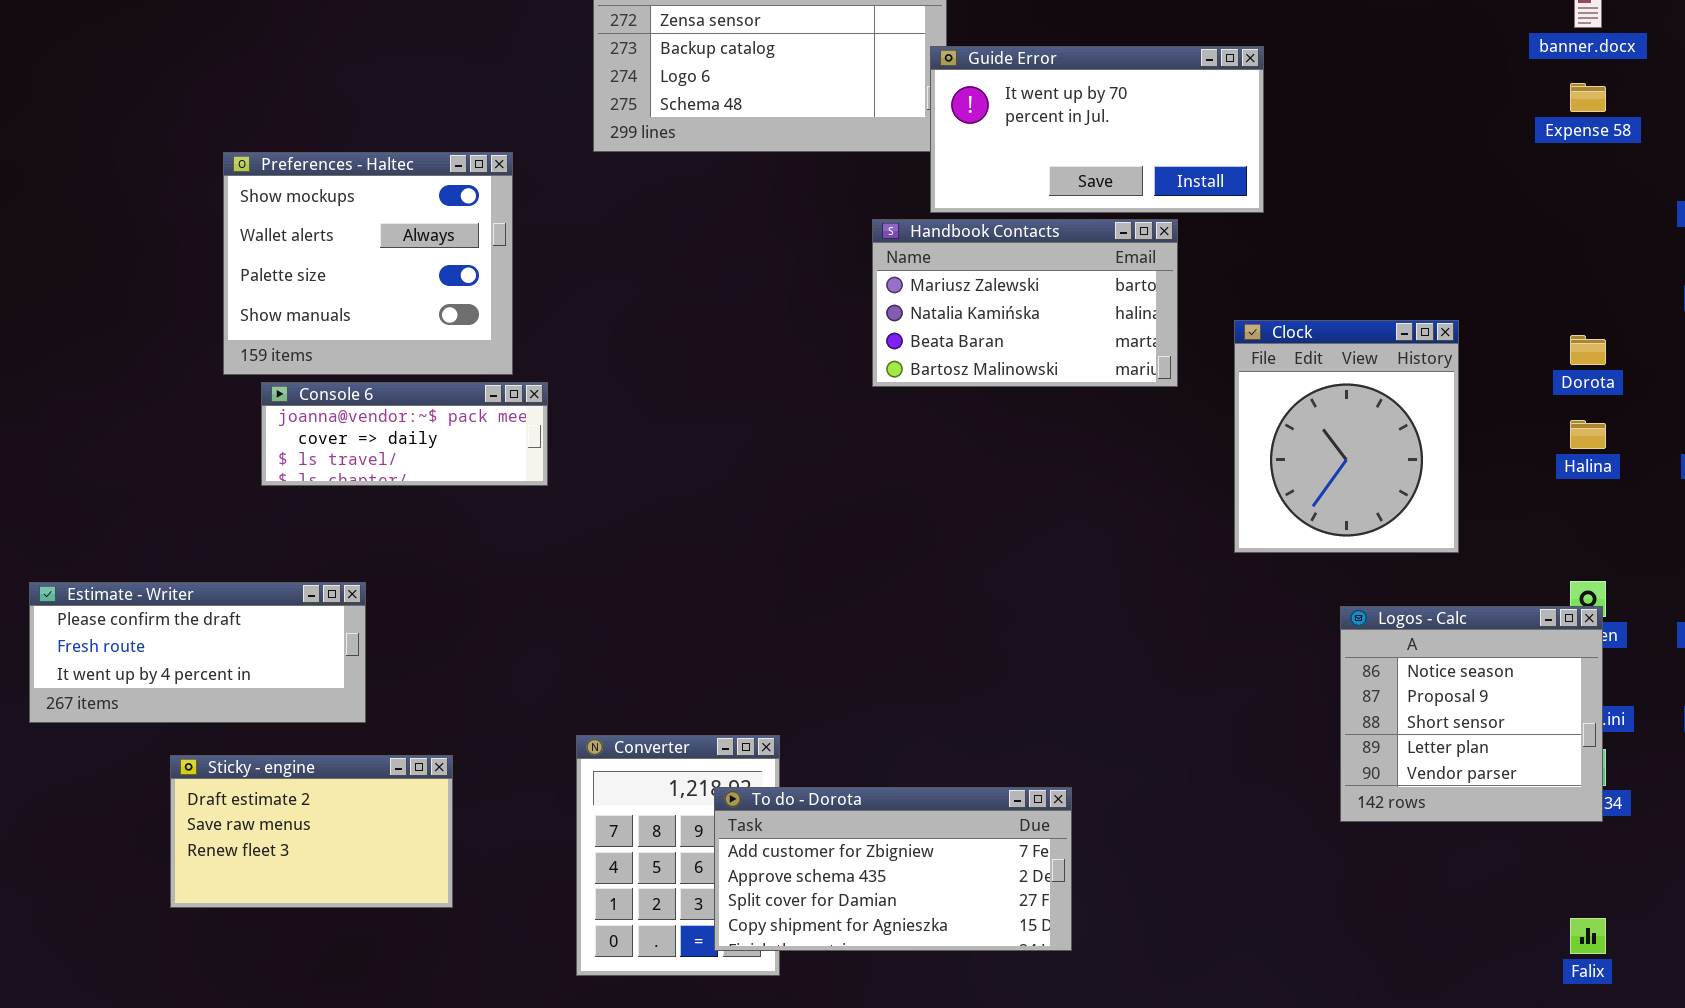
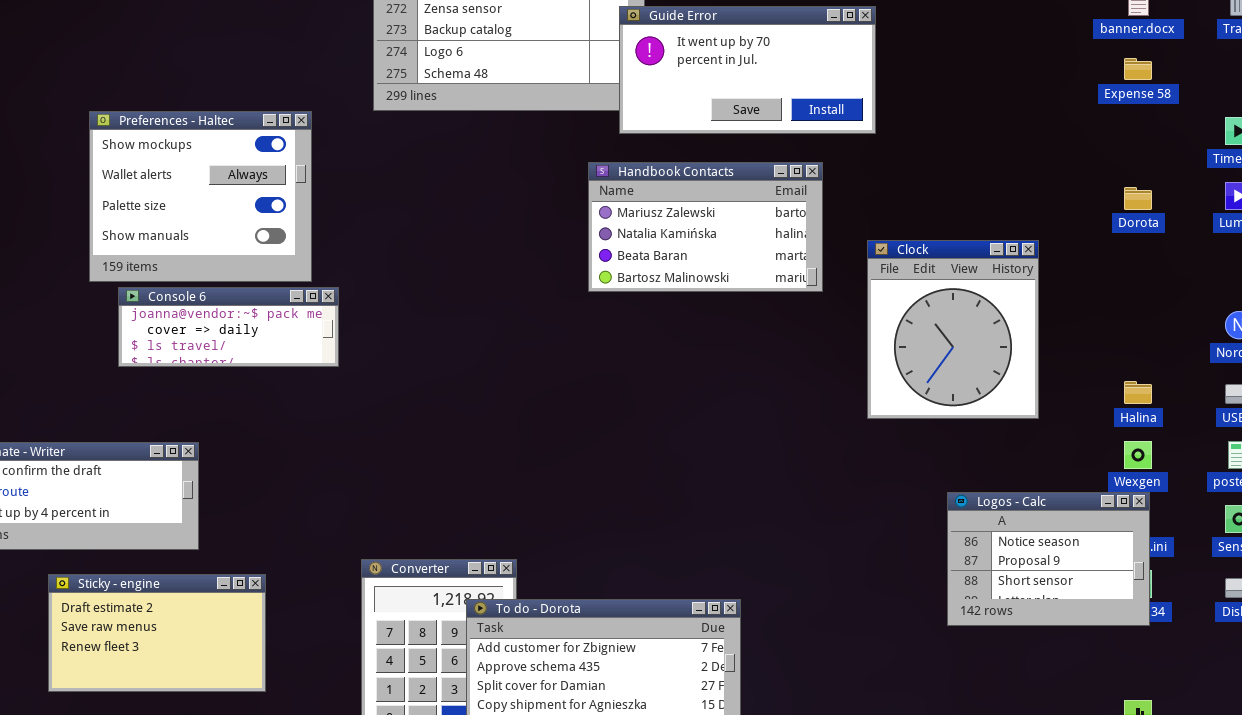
Guide Error: [930,46,1264,213] -> [619,6,876,134], moved
Dorota: [1570,335,1606,365] -> [1124,187,1152,210], moved
Halina: [1570,420,1606,449] -> [1124,381,1152,404], moved
Logos - Calc: [1340,606,1603,822] -> [947,492,1150,626], resized

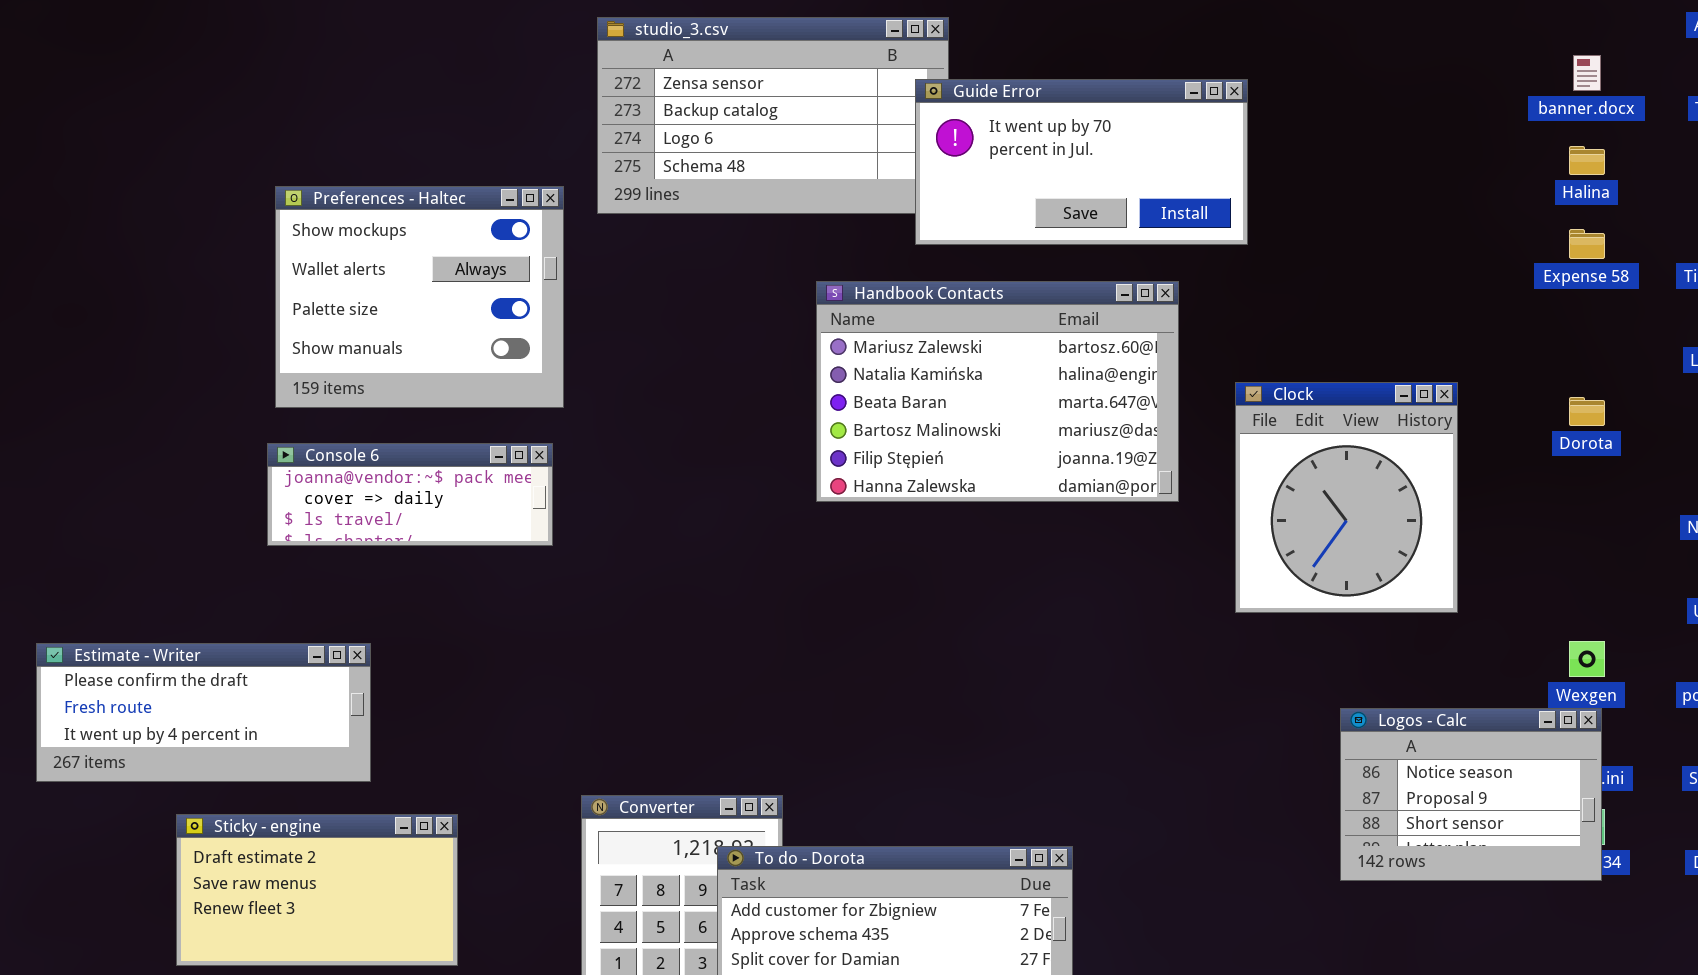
Expense 58: [1124,58,1152,80] -> [1569,229,1605,259], moved
Preferences - Haltec: [89,111,312,282] -> [275,186,564,408], moved
Handbook Contacts: [588,162,823,292] -> [816,281,1179,502], resized
Dorota: [1124,187,1152,210] -> [1569,397,1605,426], moved
Halina: [1124,381,1152,404] -> [1569,146,1605,175], moved

